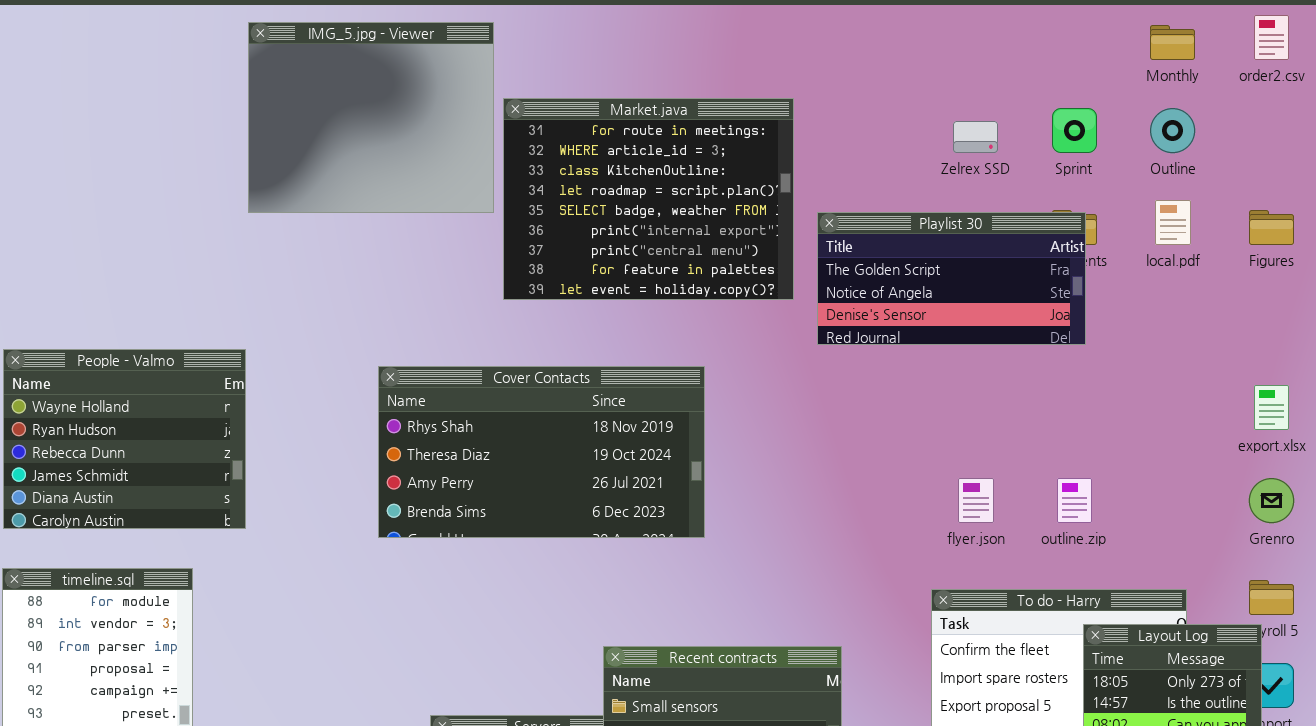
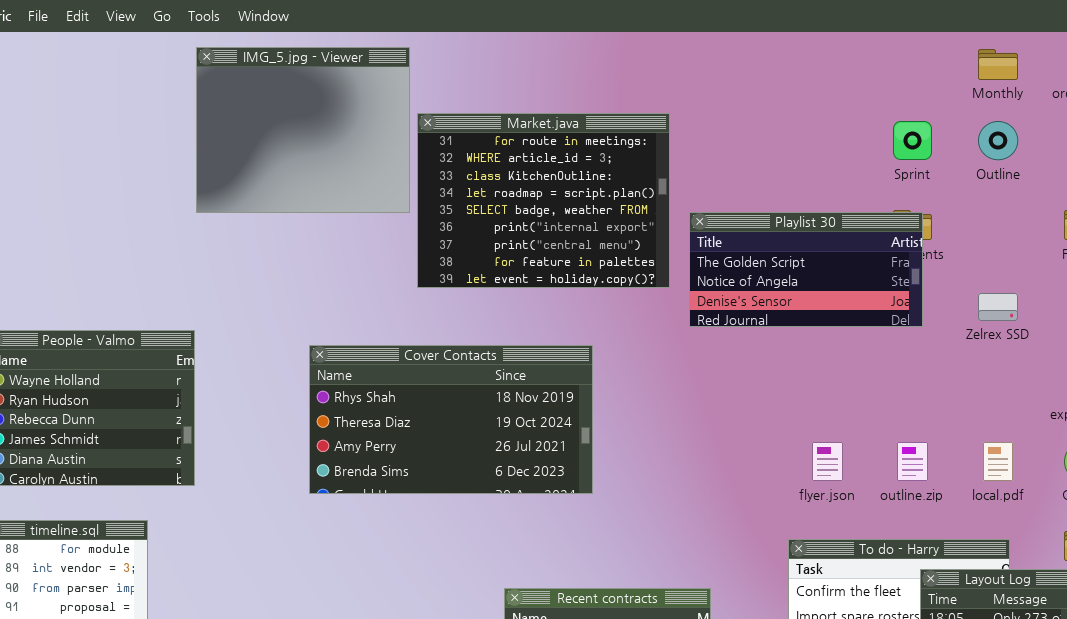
Zelrex SSD: [953,121,998,153] -> [978,293,1018,321], moved
local.pdf: [1155,200,1191,245] -> [983,442,1013,481], moved

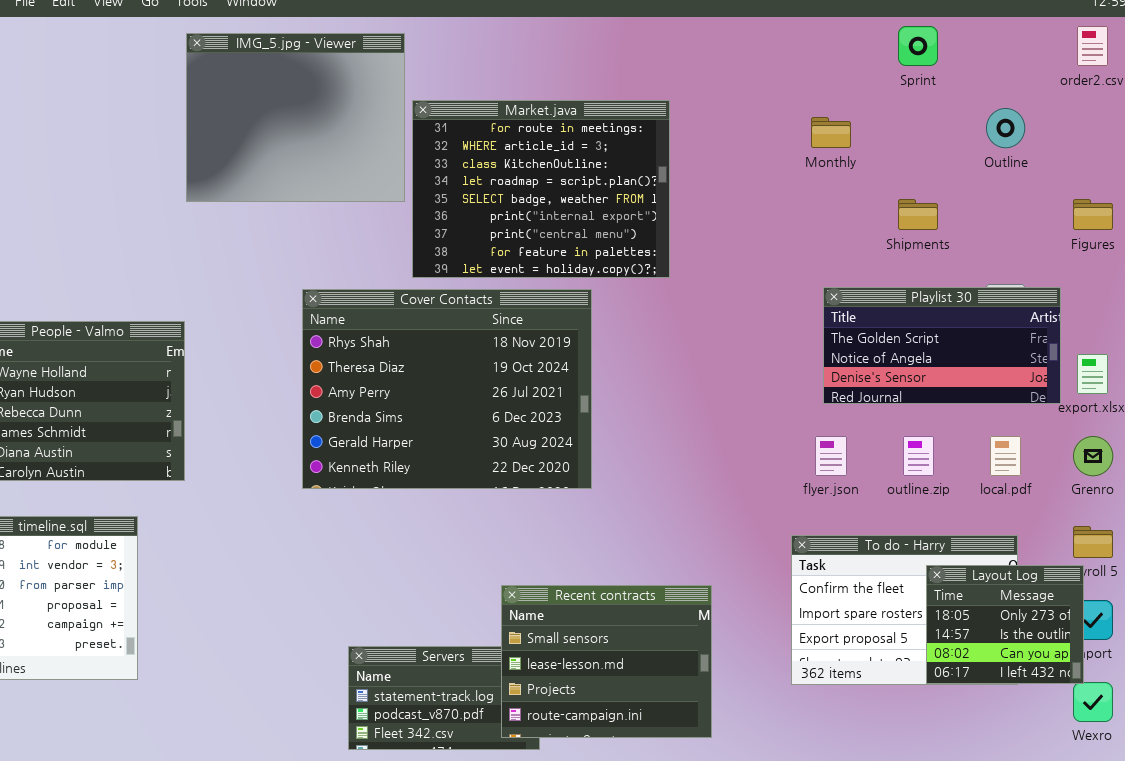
Monthly: [978,49,1018,80] -> [811,117,851,148], moved
Sprint: [893,121,932,160] -> [898,26,938,66], moved
Playlist 30: [689,212,923,327] -> [823,287,1061,404], moved
Cover Contacts: [309,345,593,494] -> [302,289,592,489], resized

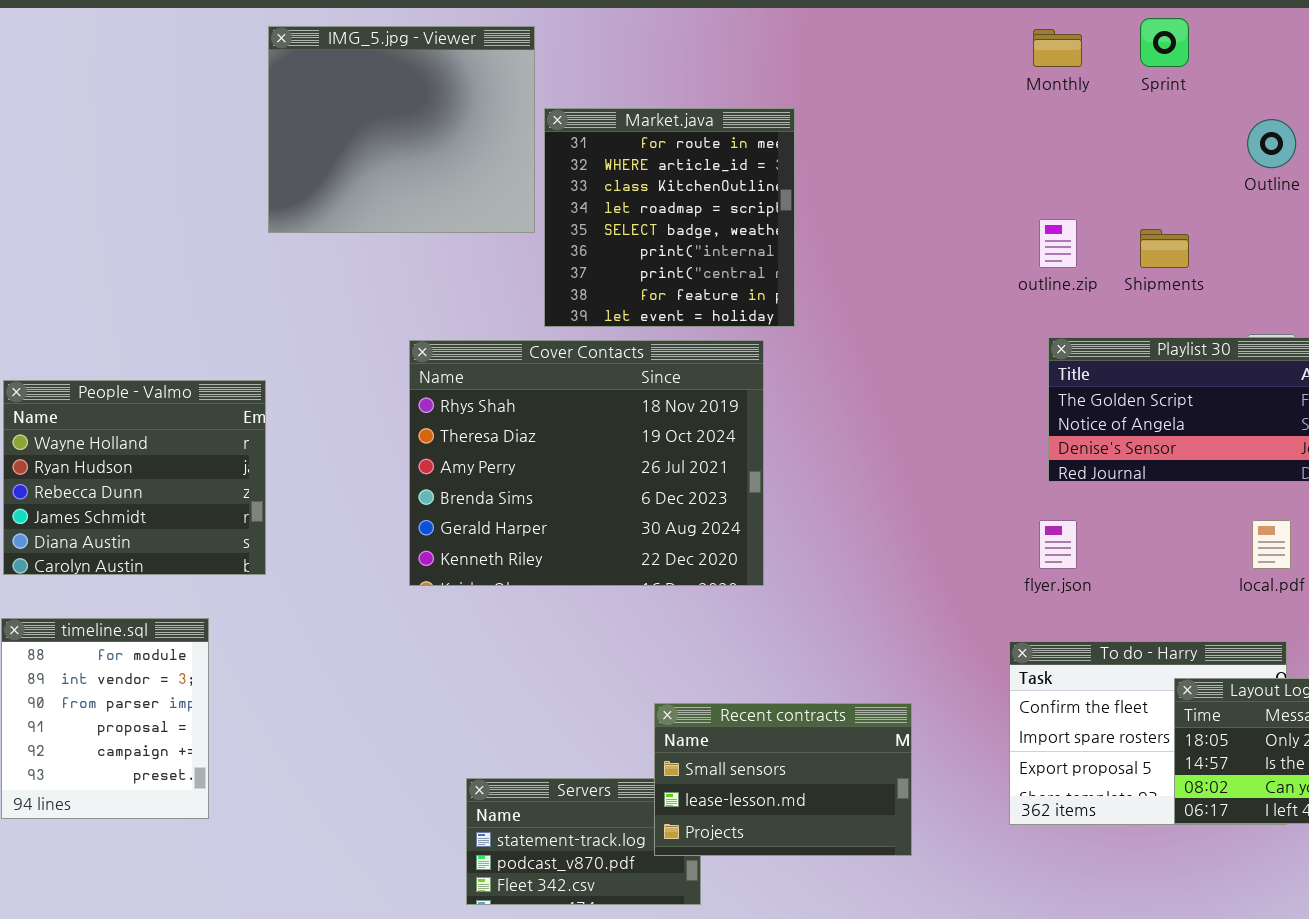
Market.java: [412,100,670,278] -> [544,108,795,327], resized
Monthly: [811,117,851,148] -> [1033,29,1082,67], moved
outline.zip: [903,436,934,476] -> [1039,219,1077,268], moved
Recent contracts: [501,585,712,738] -> [654,703,912,856], resized

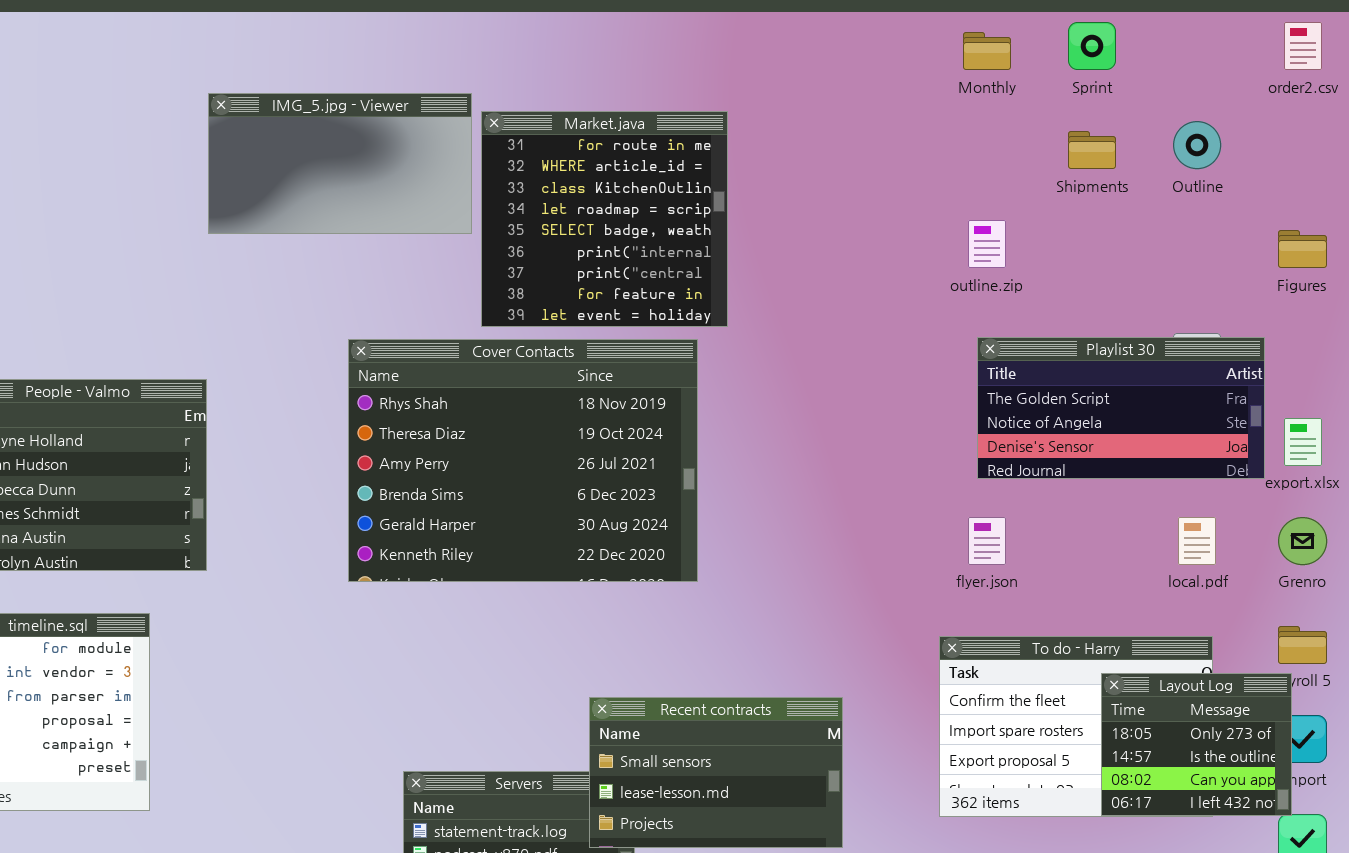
IMG_5.jpg - Viewer: [268,26,535,233] -> [208,93,472,234], resized
Shipments: [1140,229,1189,268] -> [1068,131,1116,169], moved

